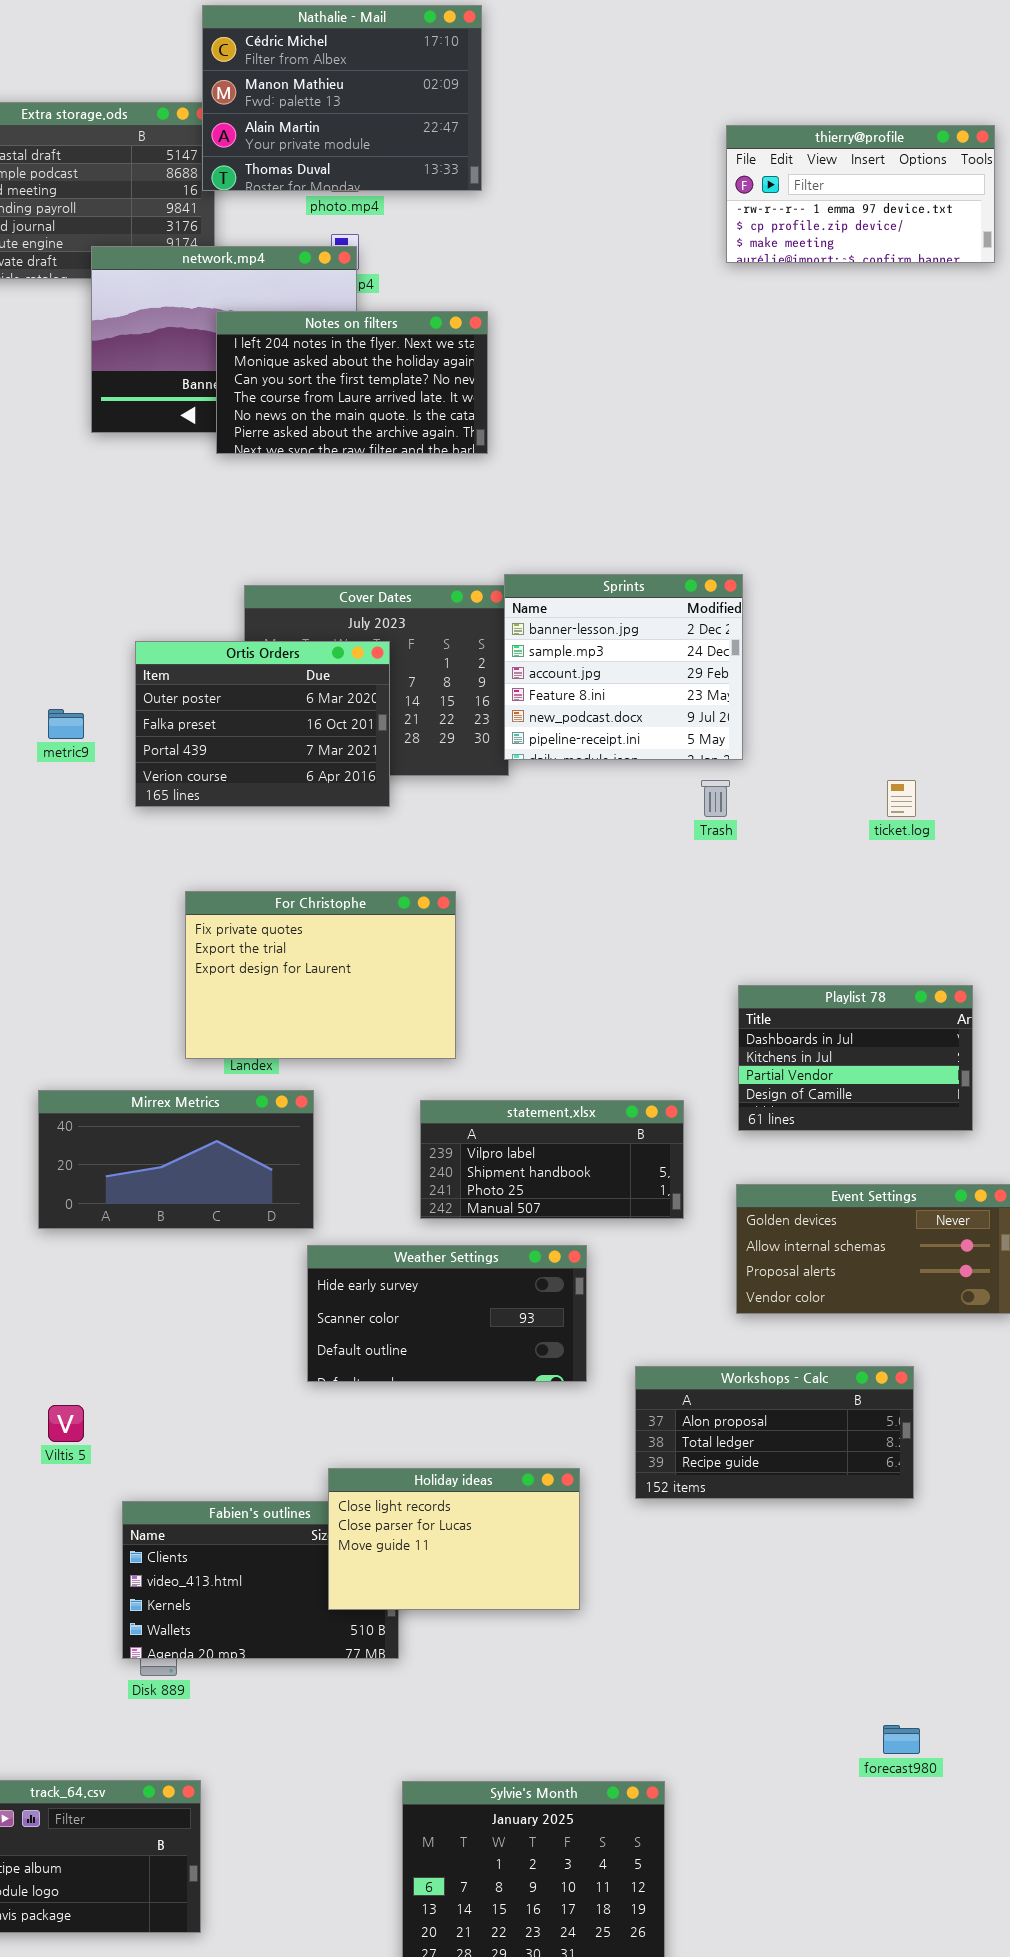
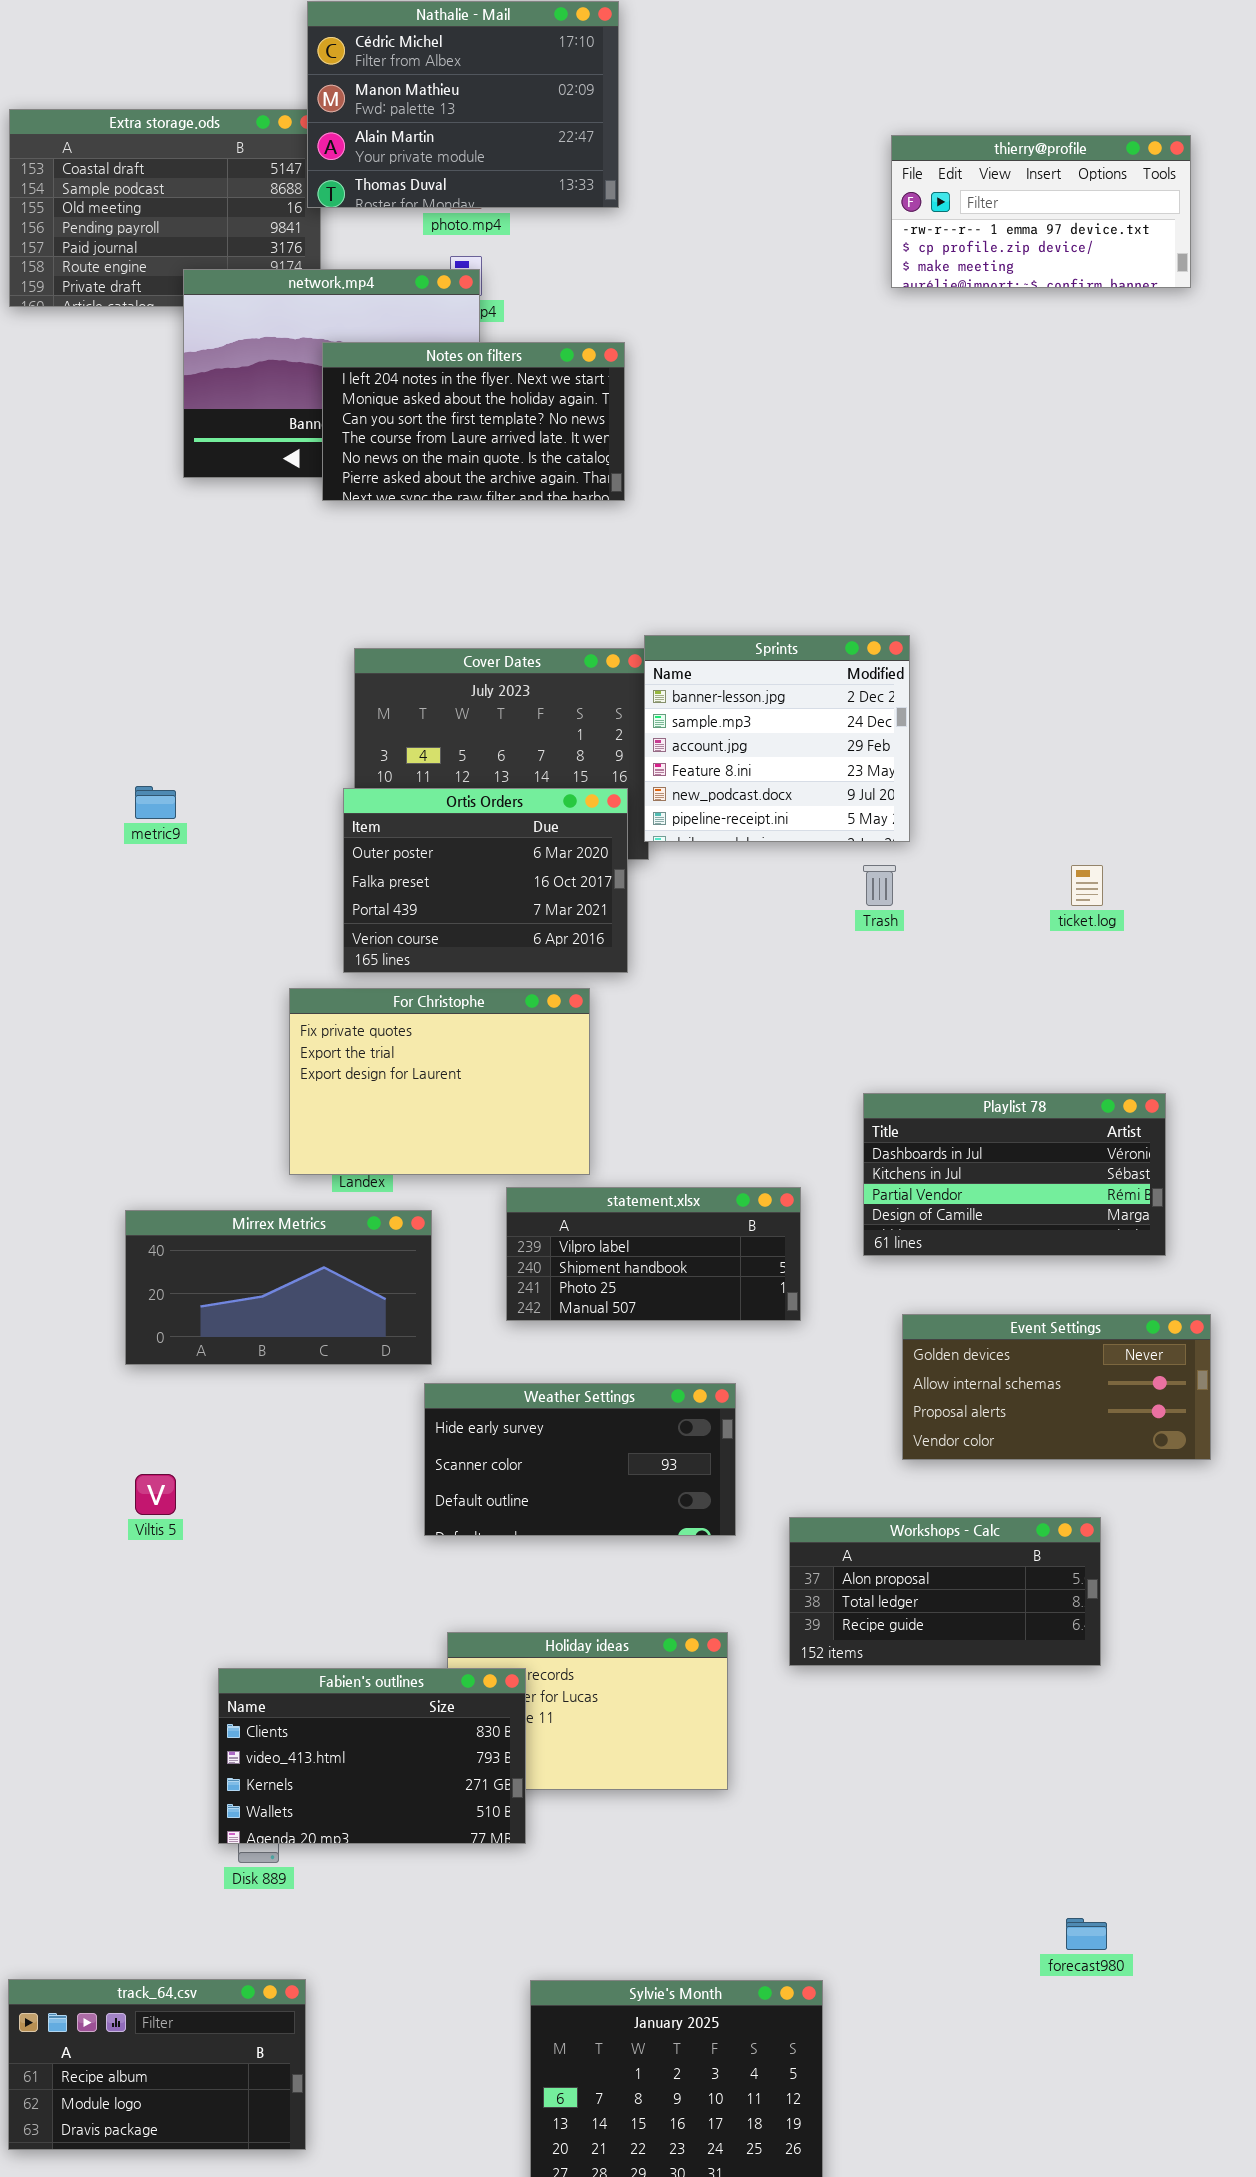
Ortis Orders: [135,641,390,807] -> [343,788,628,973], moved
Playlist 78: [738,985,973,1131] -> [863,1093,1166,1256], resized
statement.xlsx: [420,1100,684,1219] -> [506,1187,801,1321], moved
Viltis 5: [48,1405,84,1442] -> [135,1474,176,1515], moved
Fabien's outlines: [122,1501,399,1659] -> [218,1668,526,1844], raised

